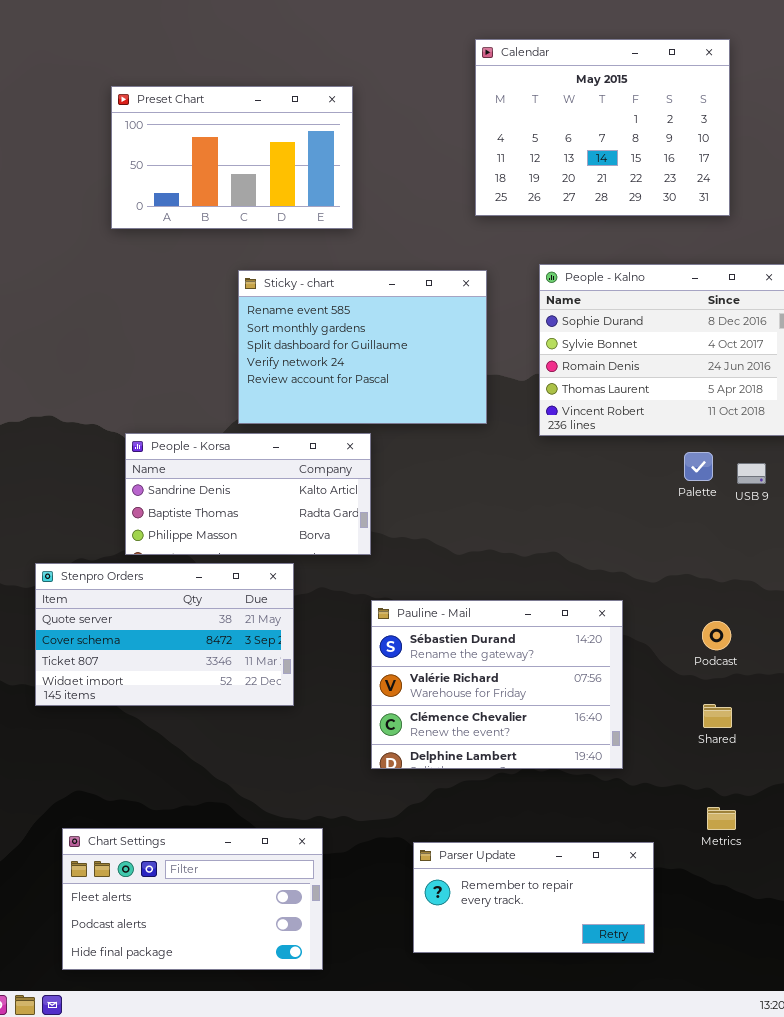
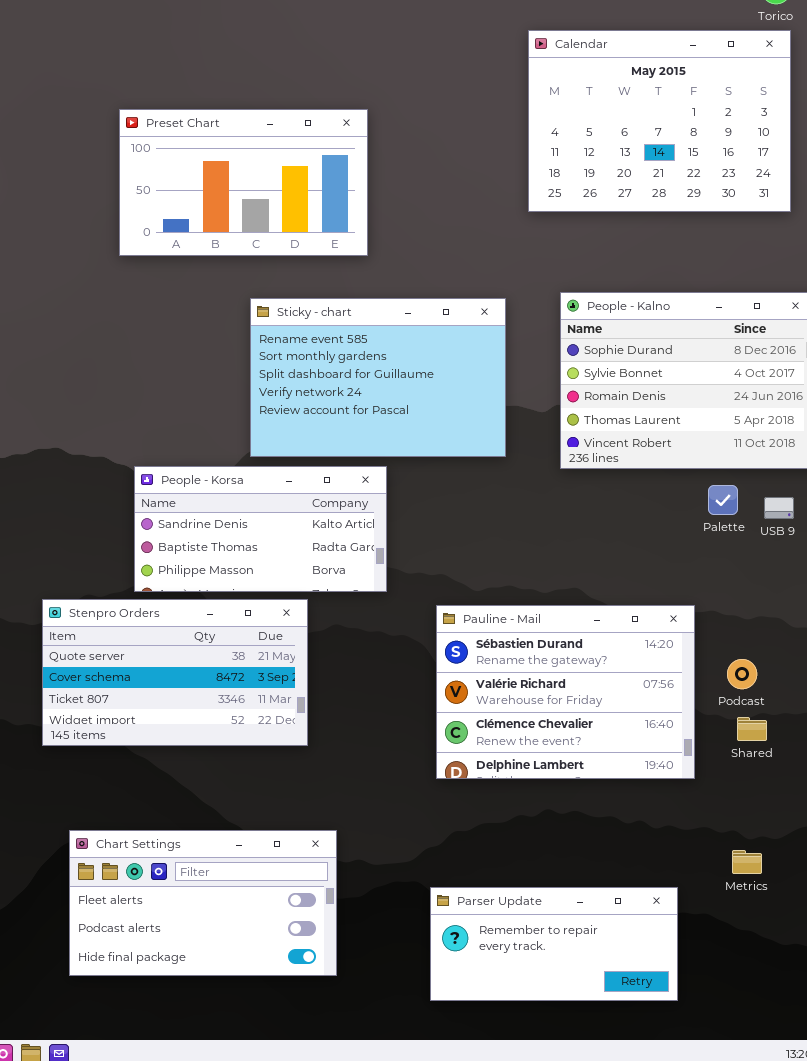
Calendar: [475,39,730,216] -> [528,30,791,212], moved
Pauline - Mail: [371,600,623,769] -> [436,605,695,779], moved
Shared: [703,704,732,728] -> [737,717,767,741], moved
Chart Settings: [62,828,323,970] -> [69,830,337,976], moved

